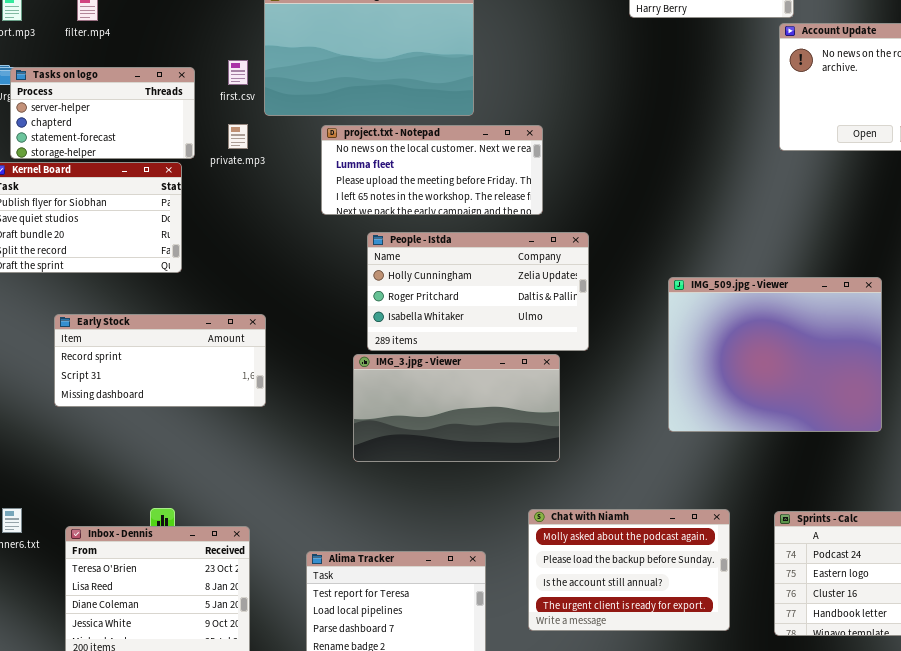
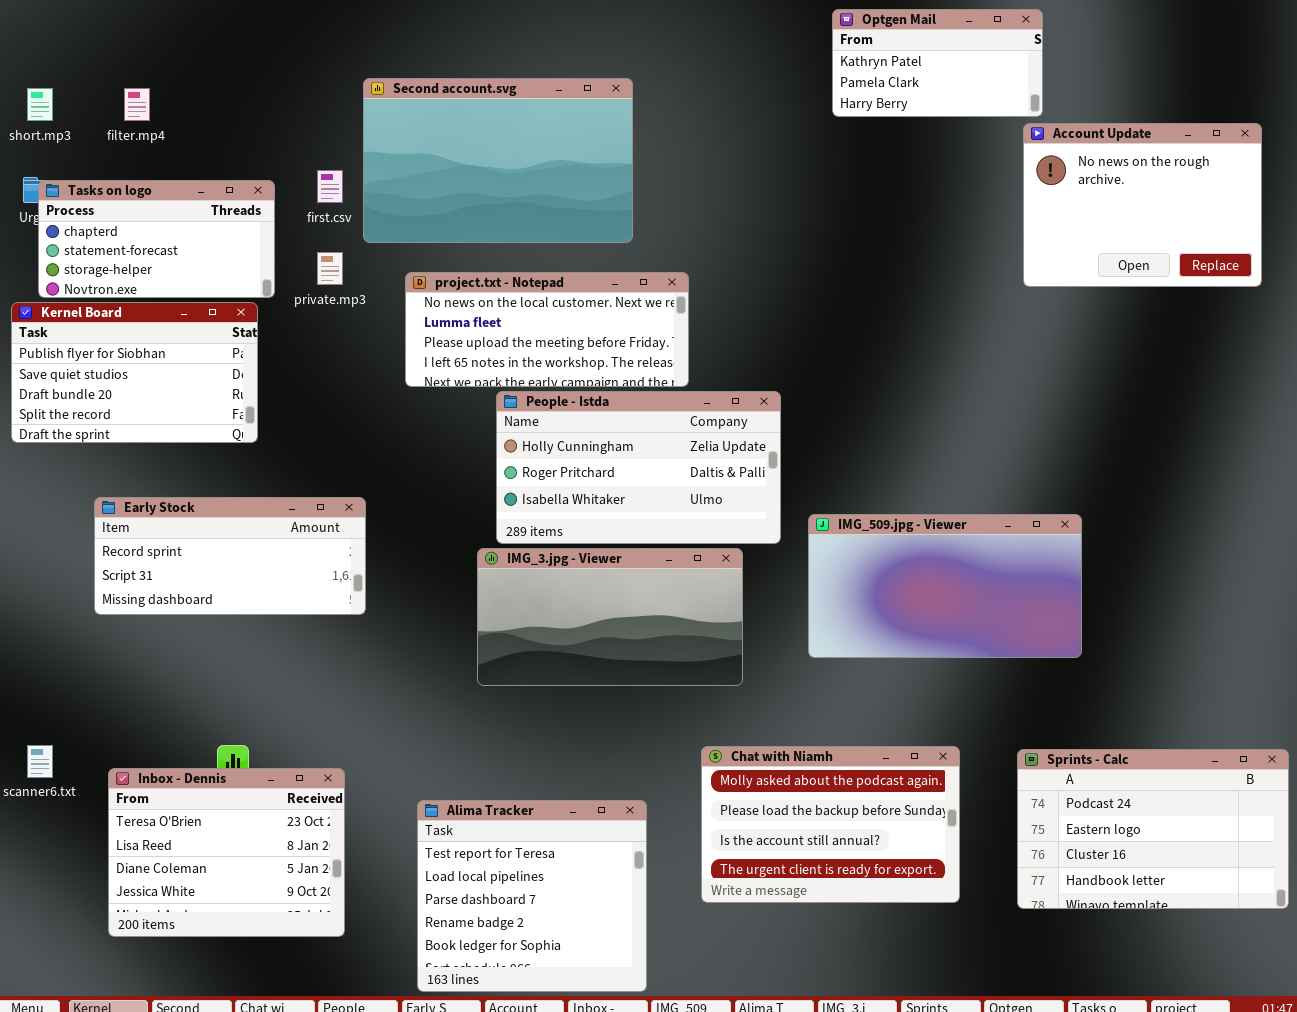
Tasks on logo: [10,67,195,159] -> [38,180,275,298], scrolled down 1 row
project.txt - Notepad: [321,125,543,215] -> [405,272,689,387], moved
IMG_509.jpg - Viewer: [668,277,882,432] -> [808,514,1082,658], moved, resized

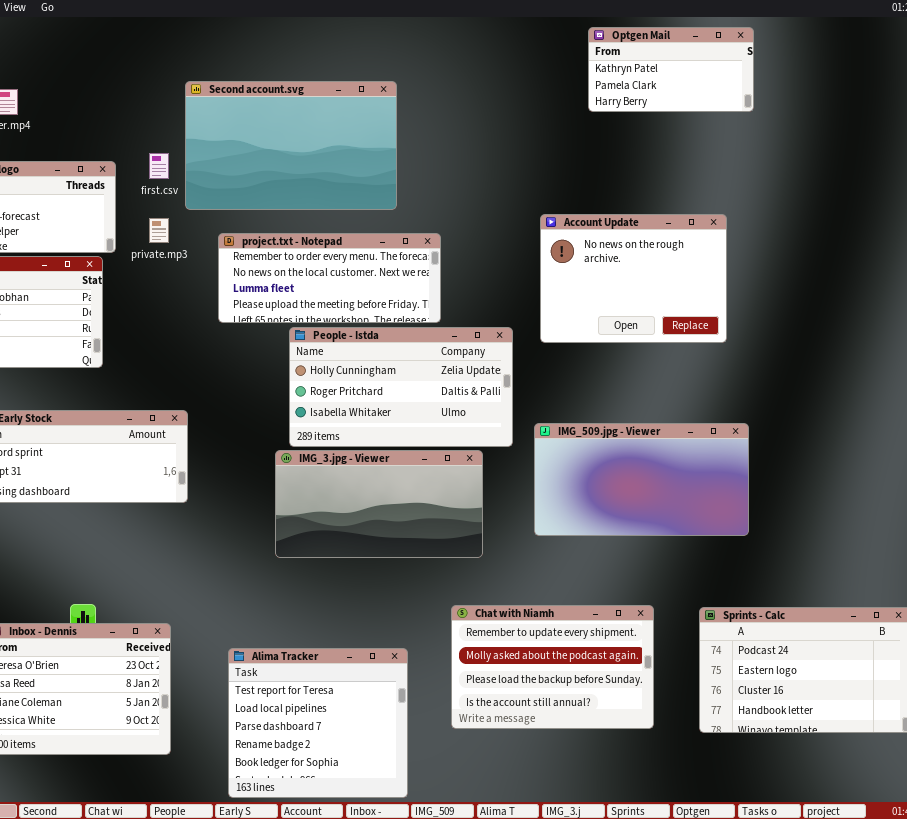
Optgen Mail: [832,9,1043,117] -> [588,27,754,112], moved
Account Update: [1023,123,1262,287] -> [540,214,727,343], moved
project.txt - Notepad: [405,272,689,387] -> [218,233,441,323], scrolled up 1 row
Chat with Niamh: [701,746,960,903] -> [451,605,654,729], scrolled up 1 row

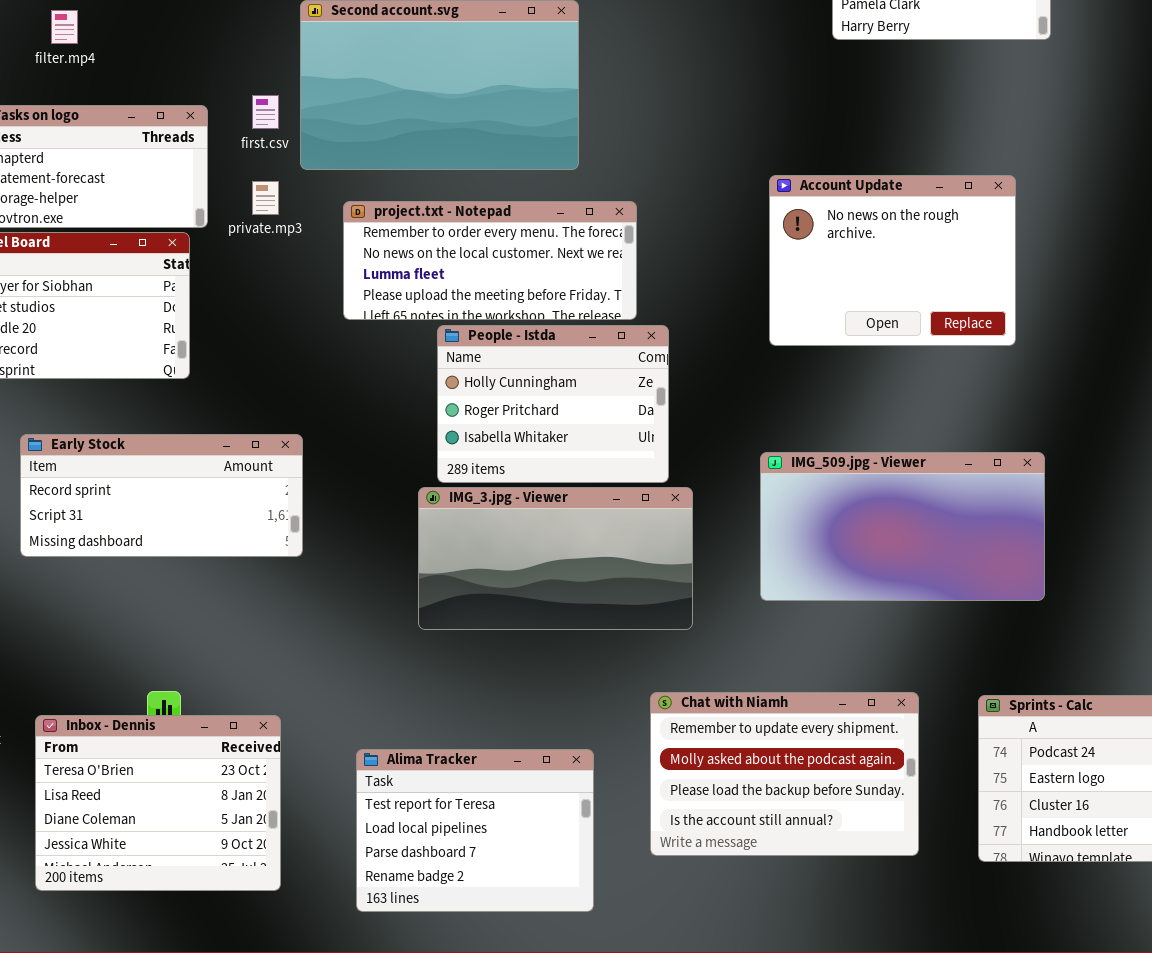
People - Istda: [289,327,513,447] -> [437,325,669,483], resized
Alima Tracker: [228,648,408,798] -> [356,749,594,912], resized

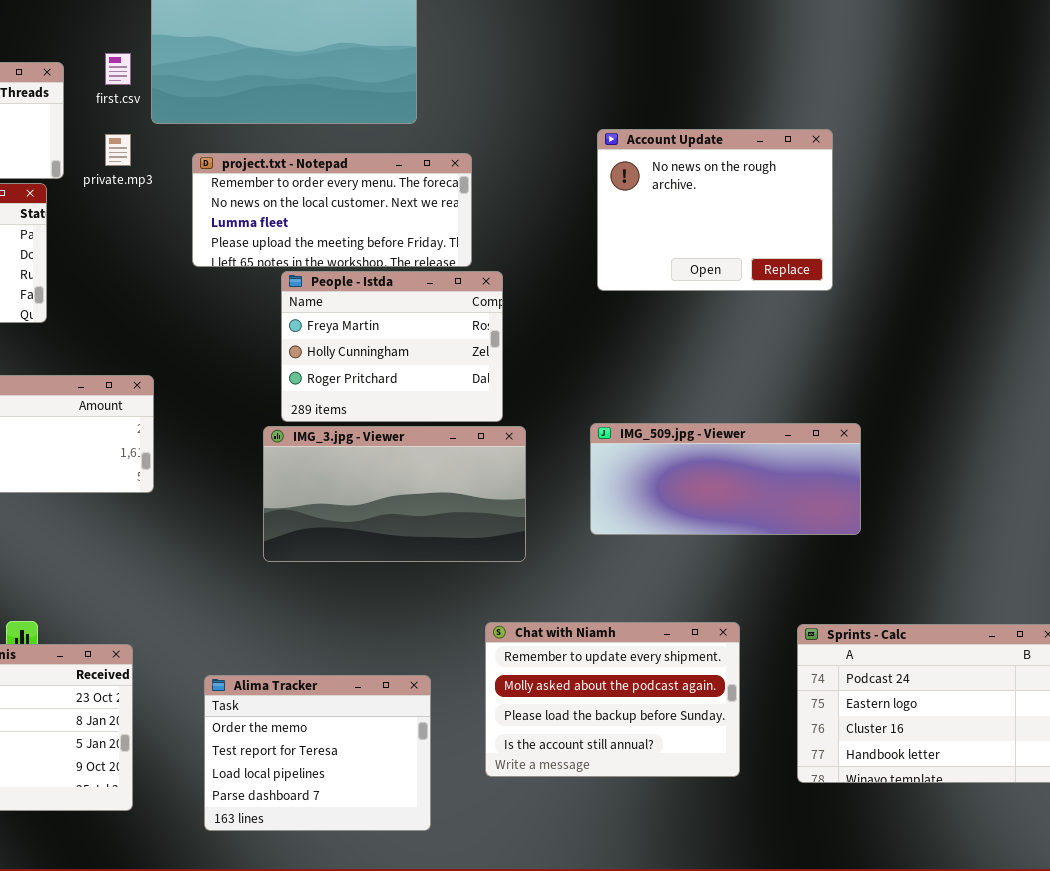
People - Istda: [437,325,669,483] -> [281,271,503,422], scrolled up 1 row
IMG_509.jpg - Viewer: [760,452,1045,601] -> [590,423,861,535], resized
Alima Tracker: [356,749,594,912] -> [204,675,431,831], scrolled up 1 row

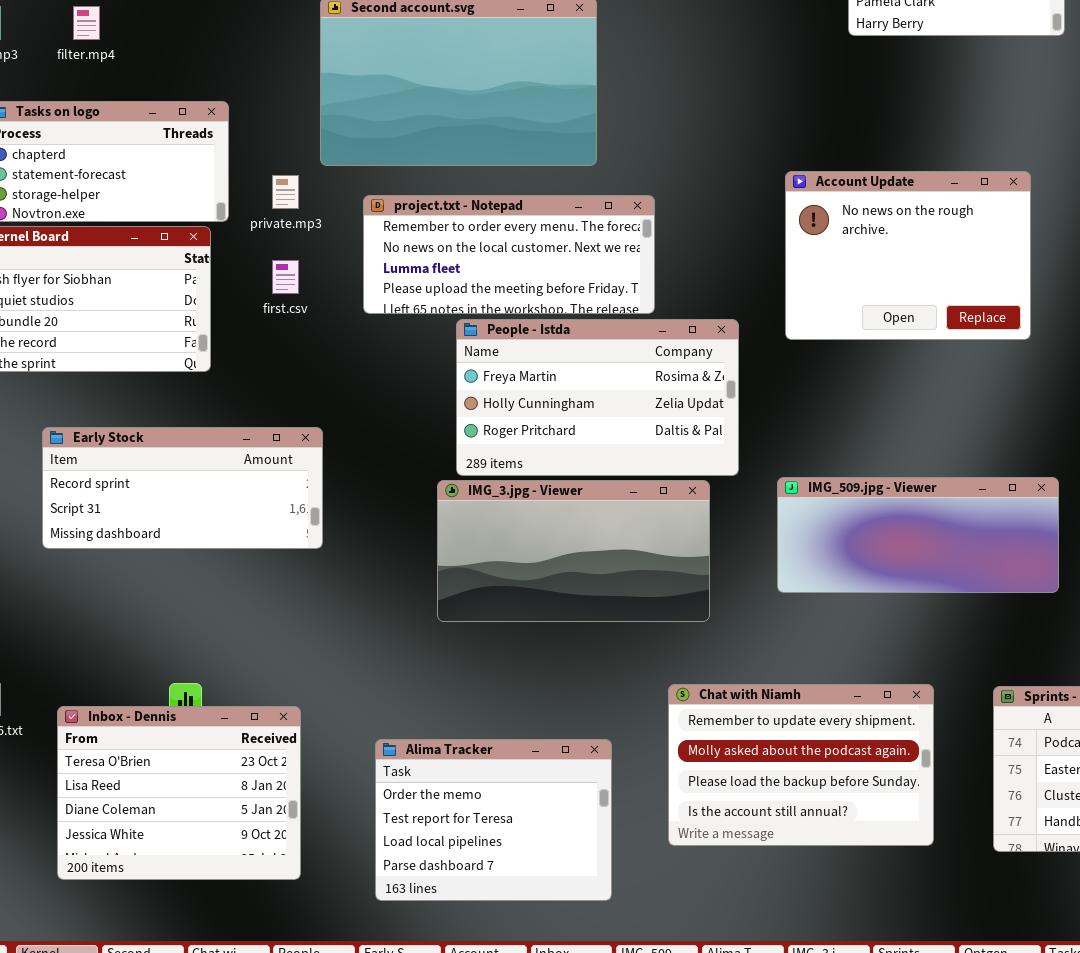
first.csv: [105,53,131,85] -> [272,260,299,294], moved
People - Istda: [281,271,503,422] -> [456,319,739,476], resized

